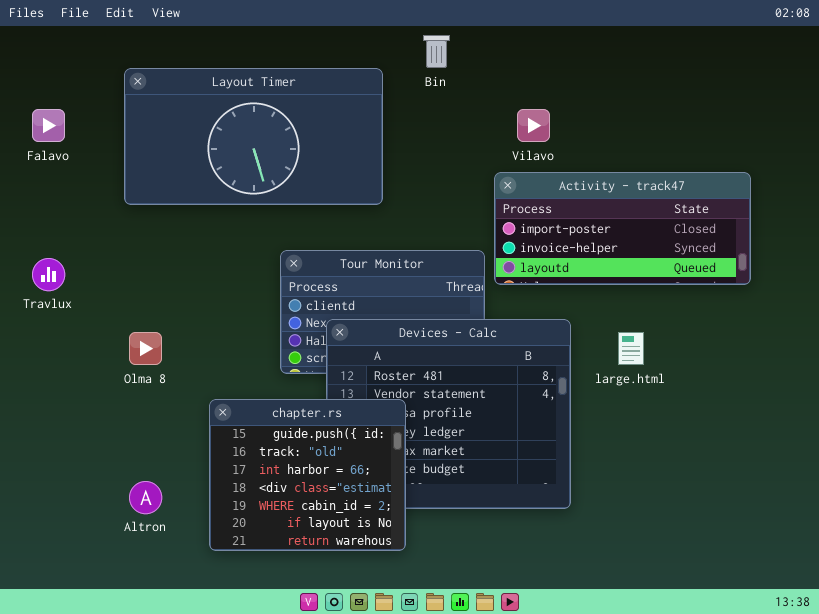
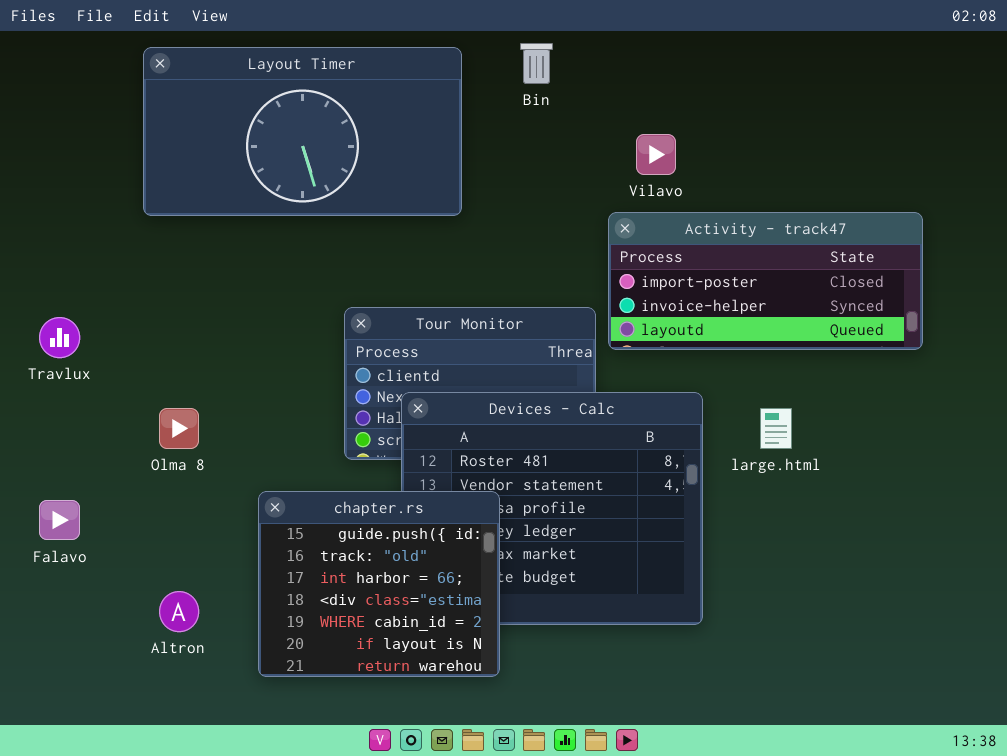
Layout Timer: [124,68,383,205] -> [143,47,462,216], moved
Falavo: [32,109,65,142] -> [39,500,80,540], moved

